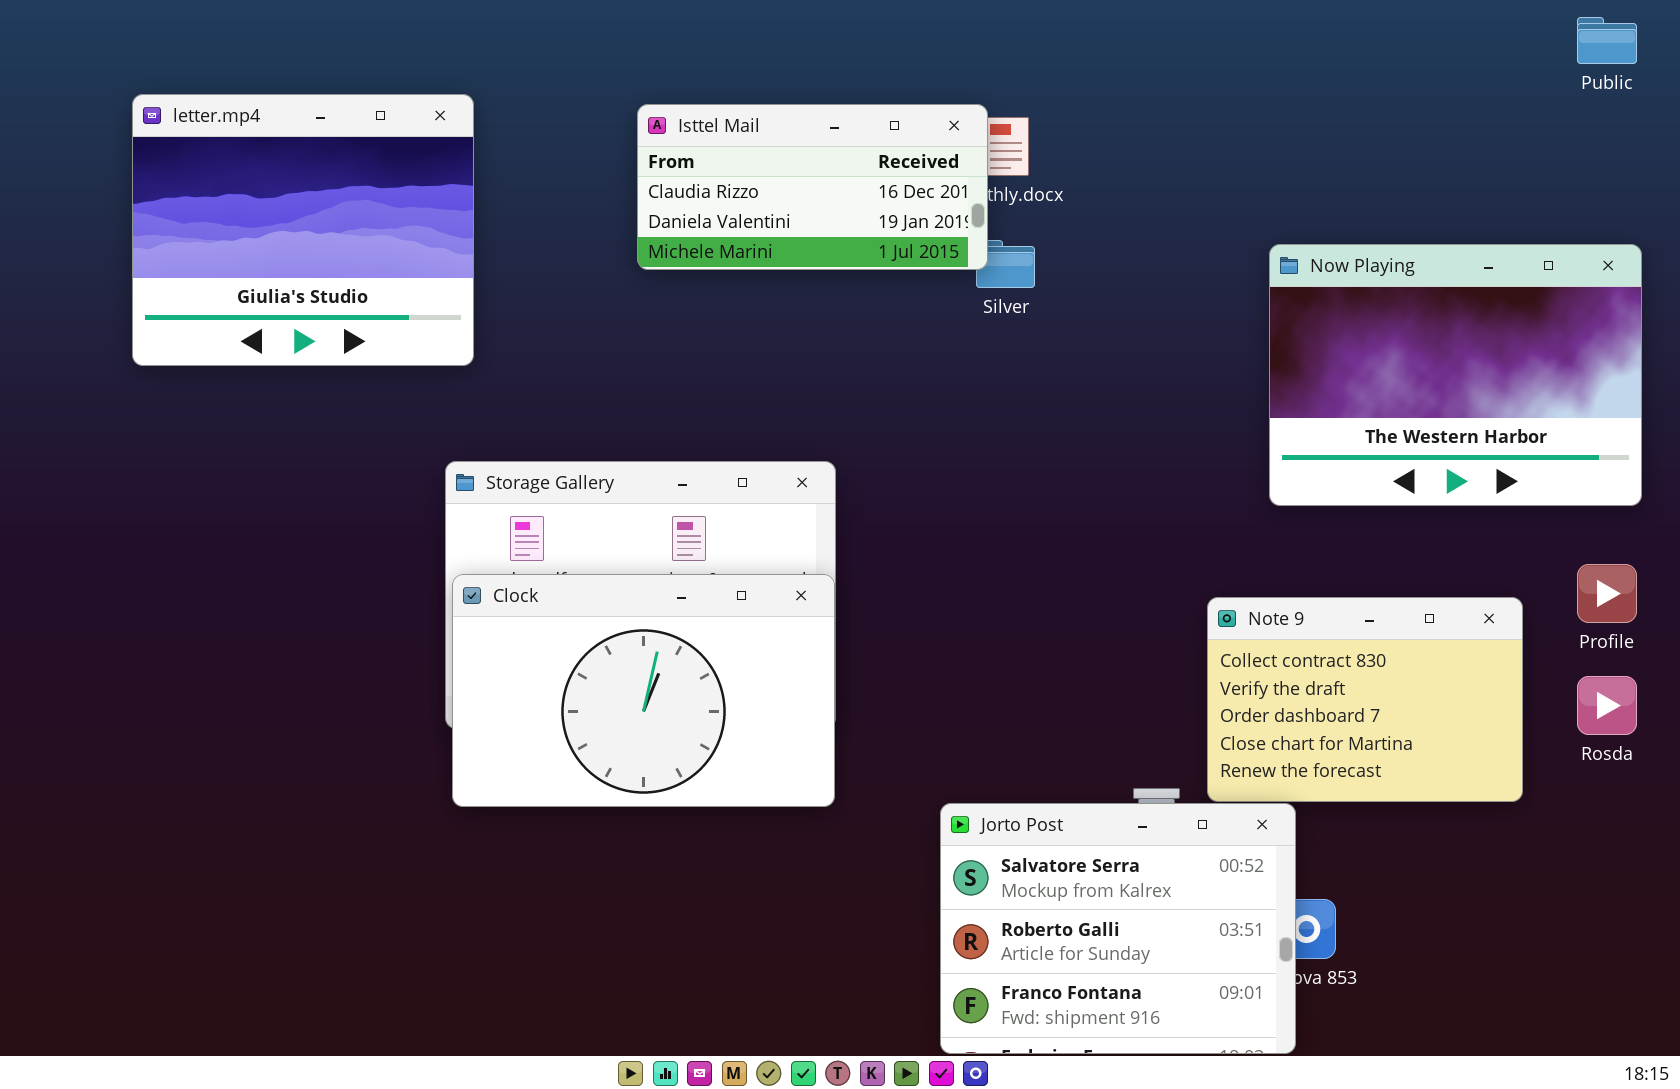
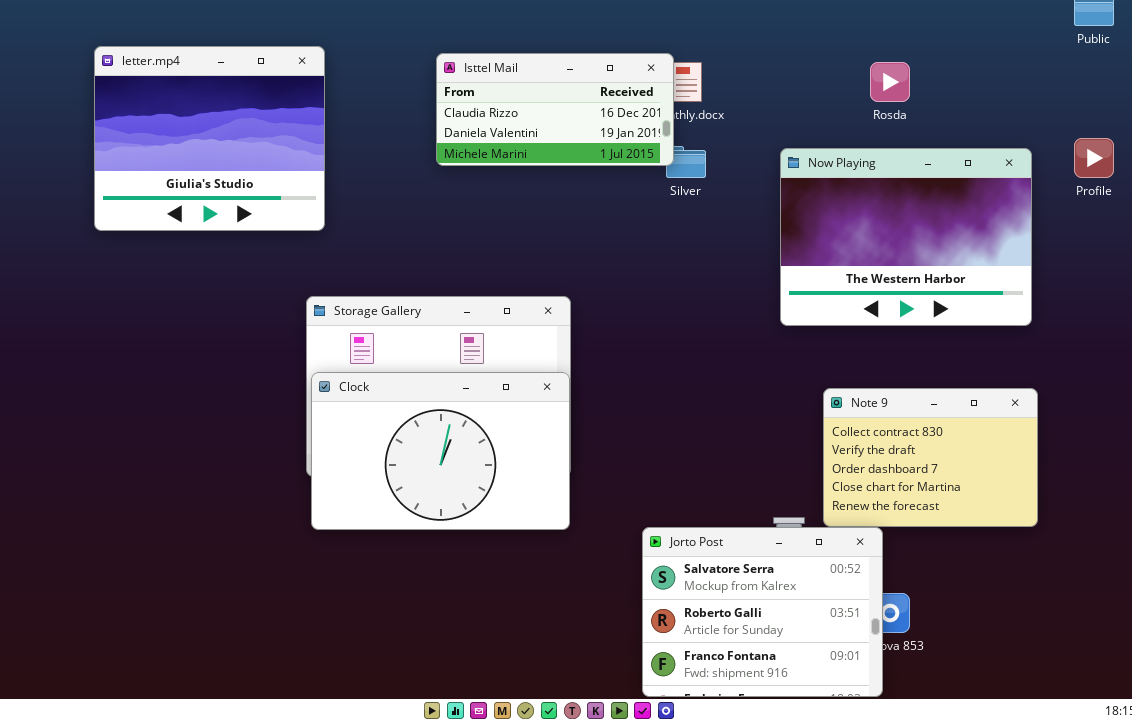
Now Playing: [1269,244,1642,506] -> [780,148,1032,326], moved
Profile: [1577,564,1637,623] -> [1074,138,1114,178], moved
Rosda: [1577,676,1637,735] -> [870,62,910,102], moved

